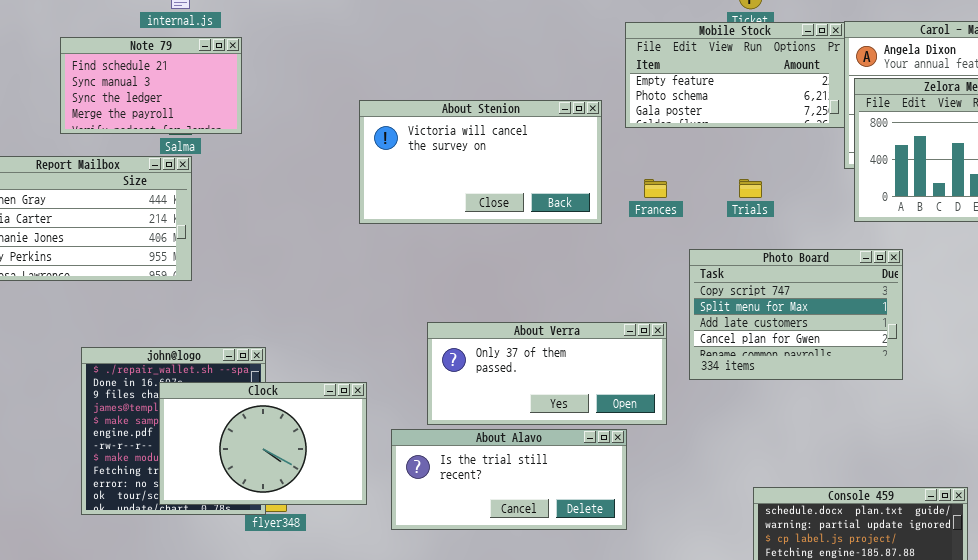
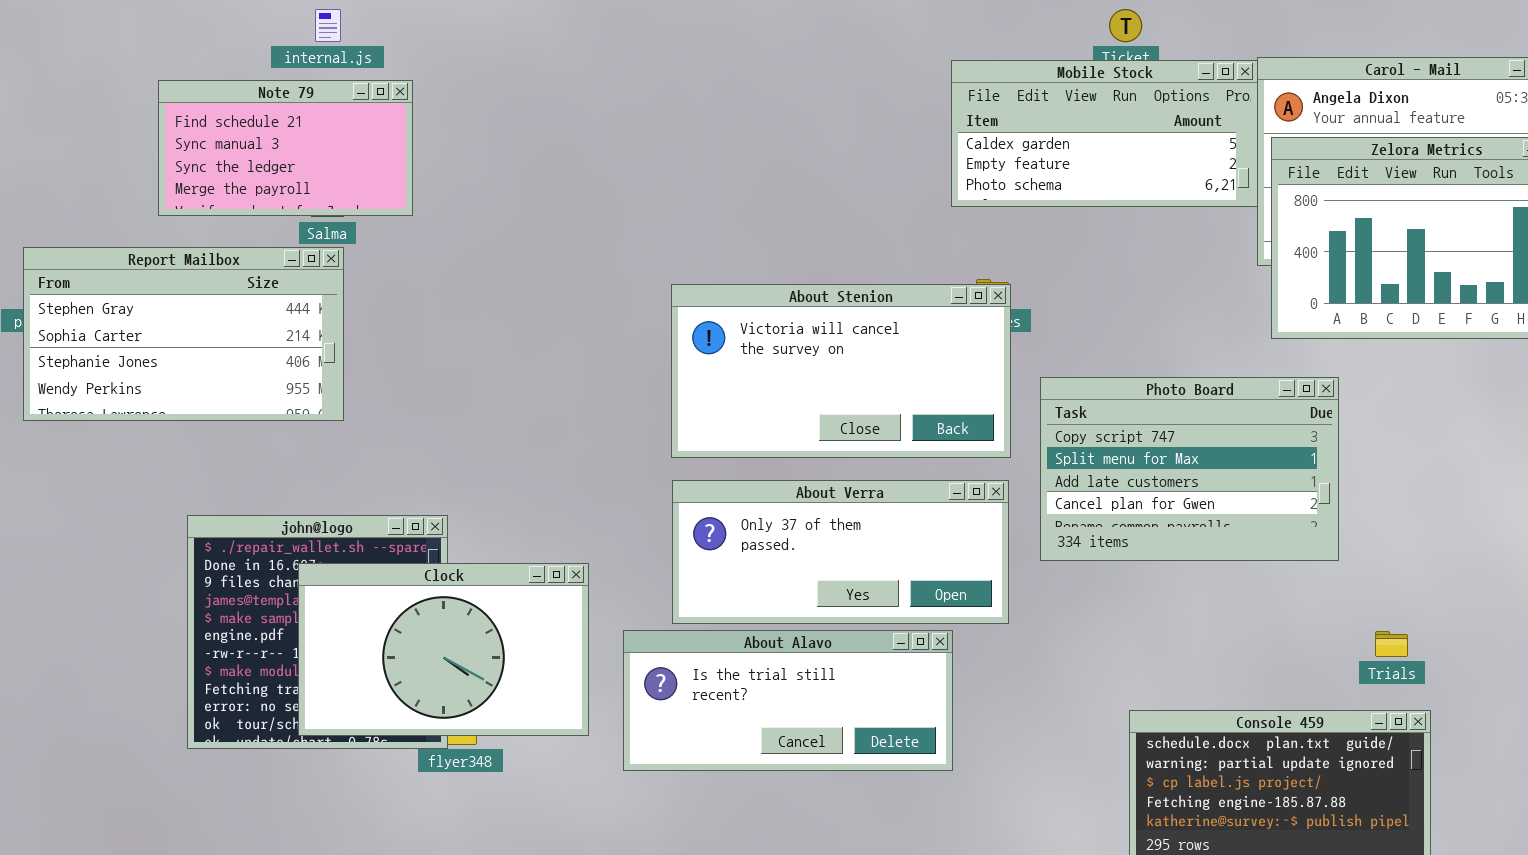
Mobile Stock: [625,22,845,128] -> [951,60,1258,207], scrolled up 1 row
About Stenion: [359,100,602,224] -> [671,284,1011,458], moved
Trials: [739,179,762,198] -> [1375,631,1408,657], moved

